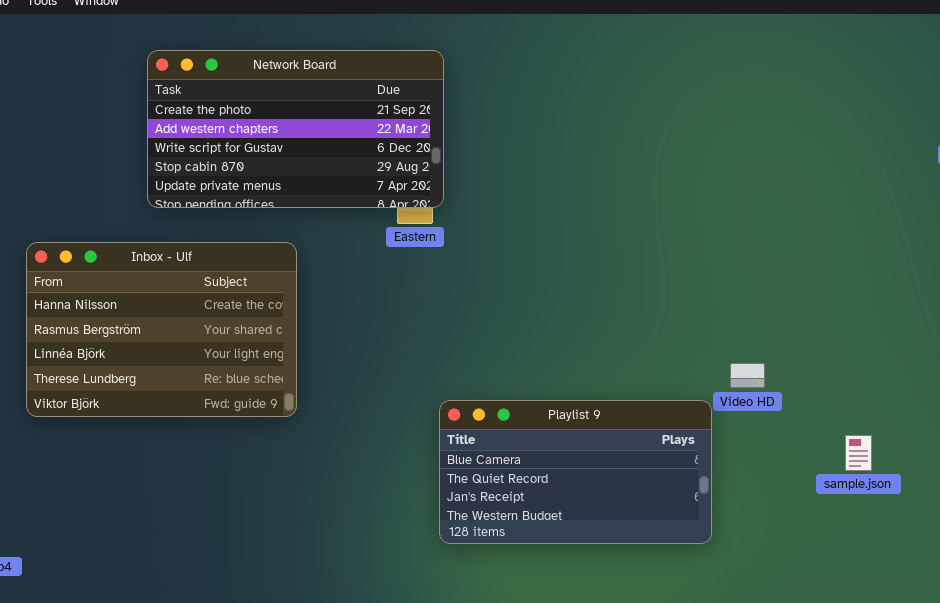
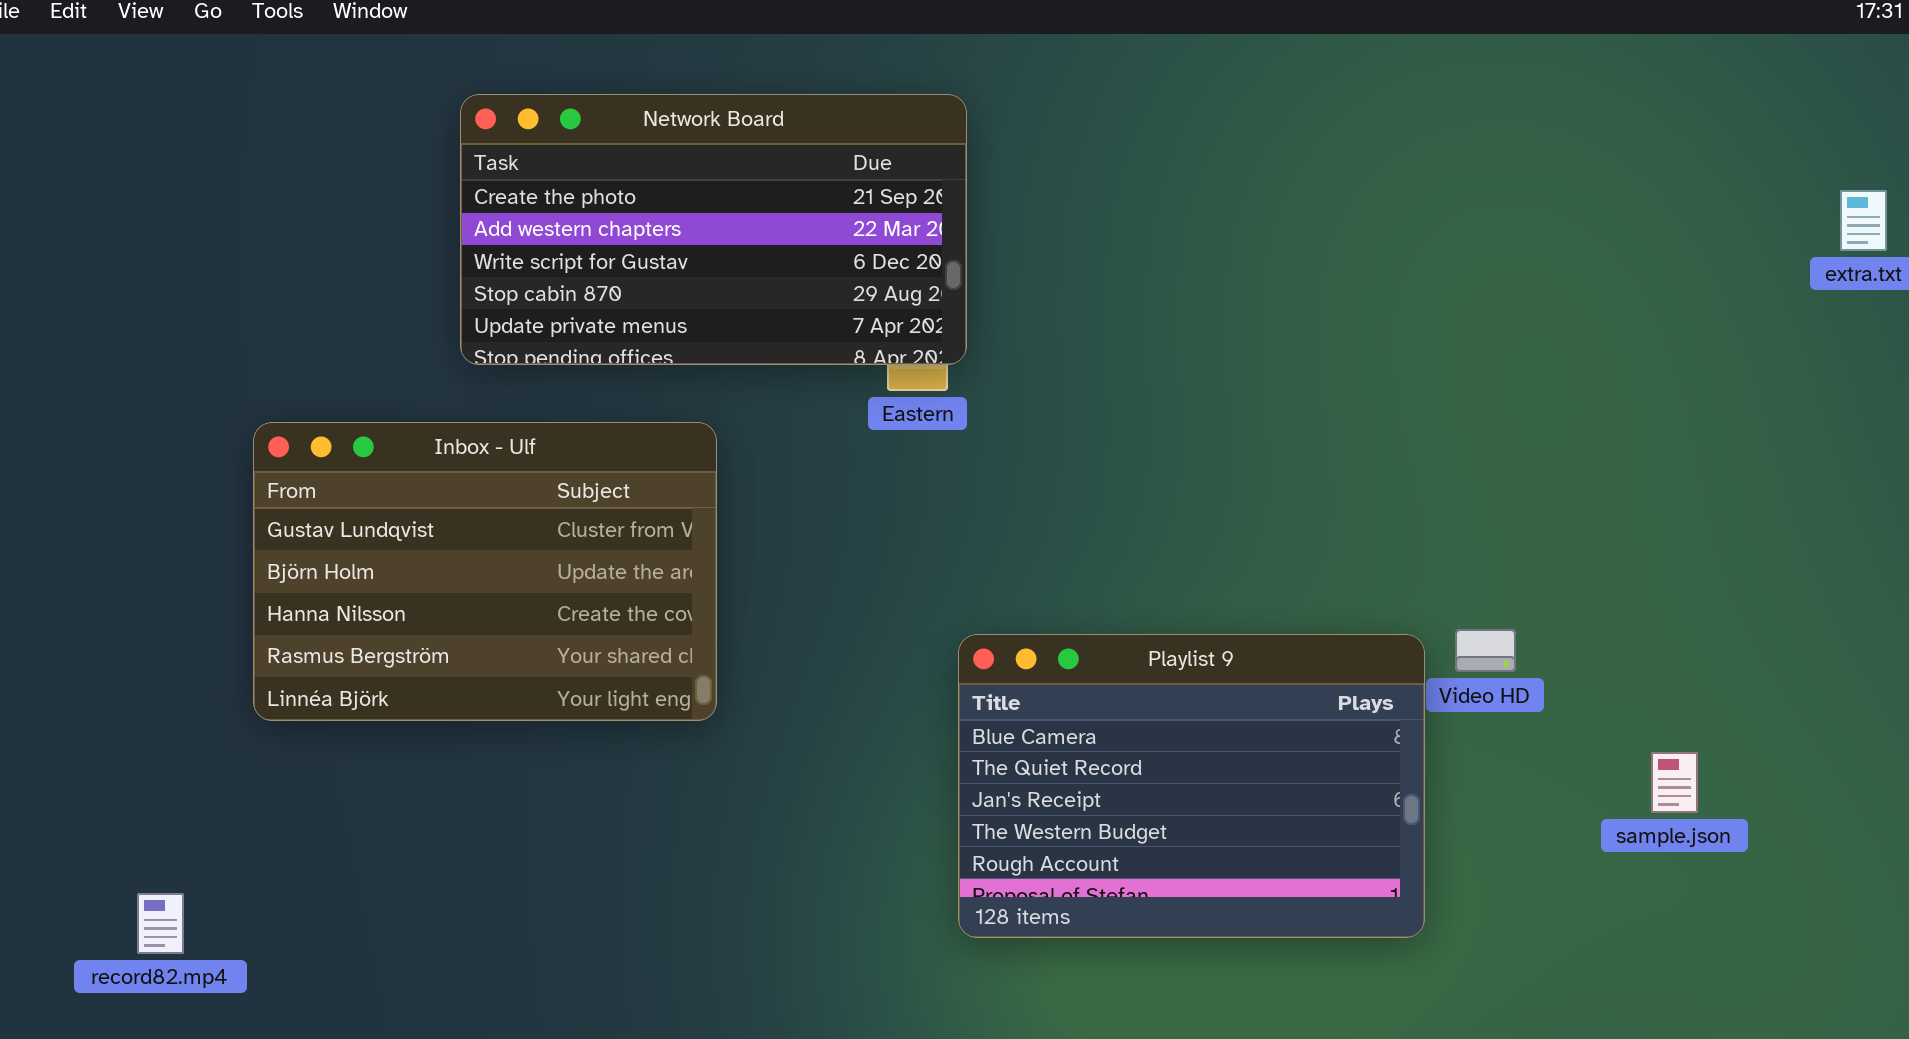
Inbox - Ulf: [26,242,297,417] -> [253,422,717,721], scrolled up 2 rows
Playlist 9: [439,400,712,544] -> [958,634,1425,938], resized

